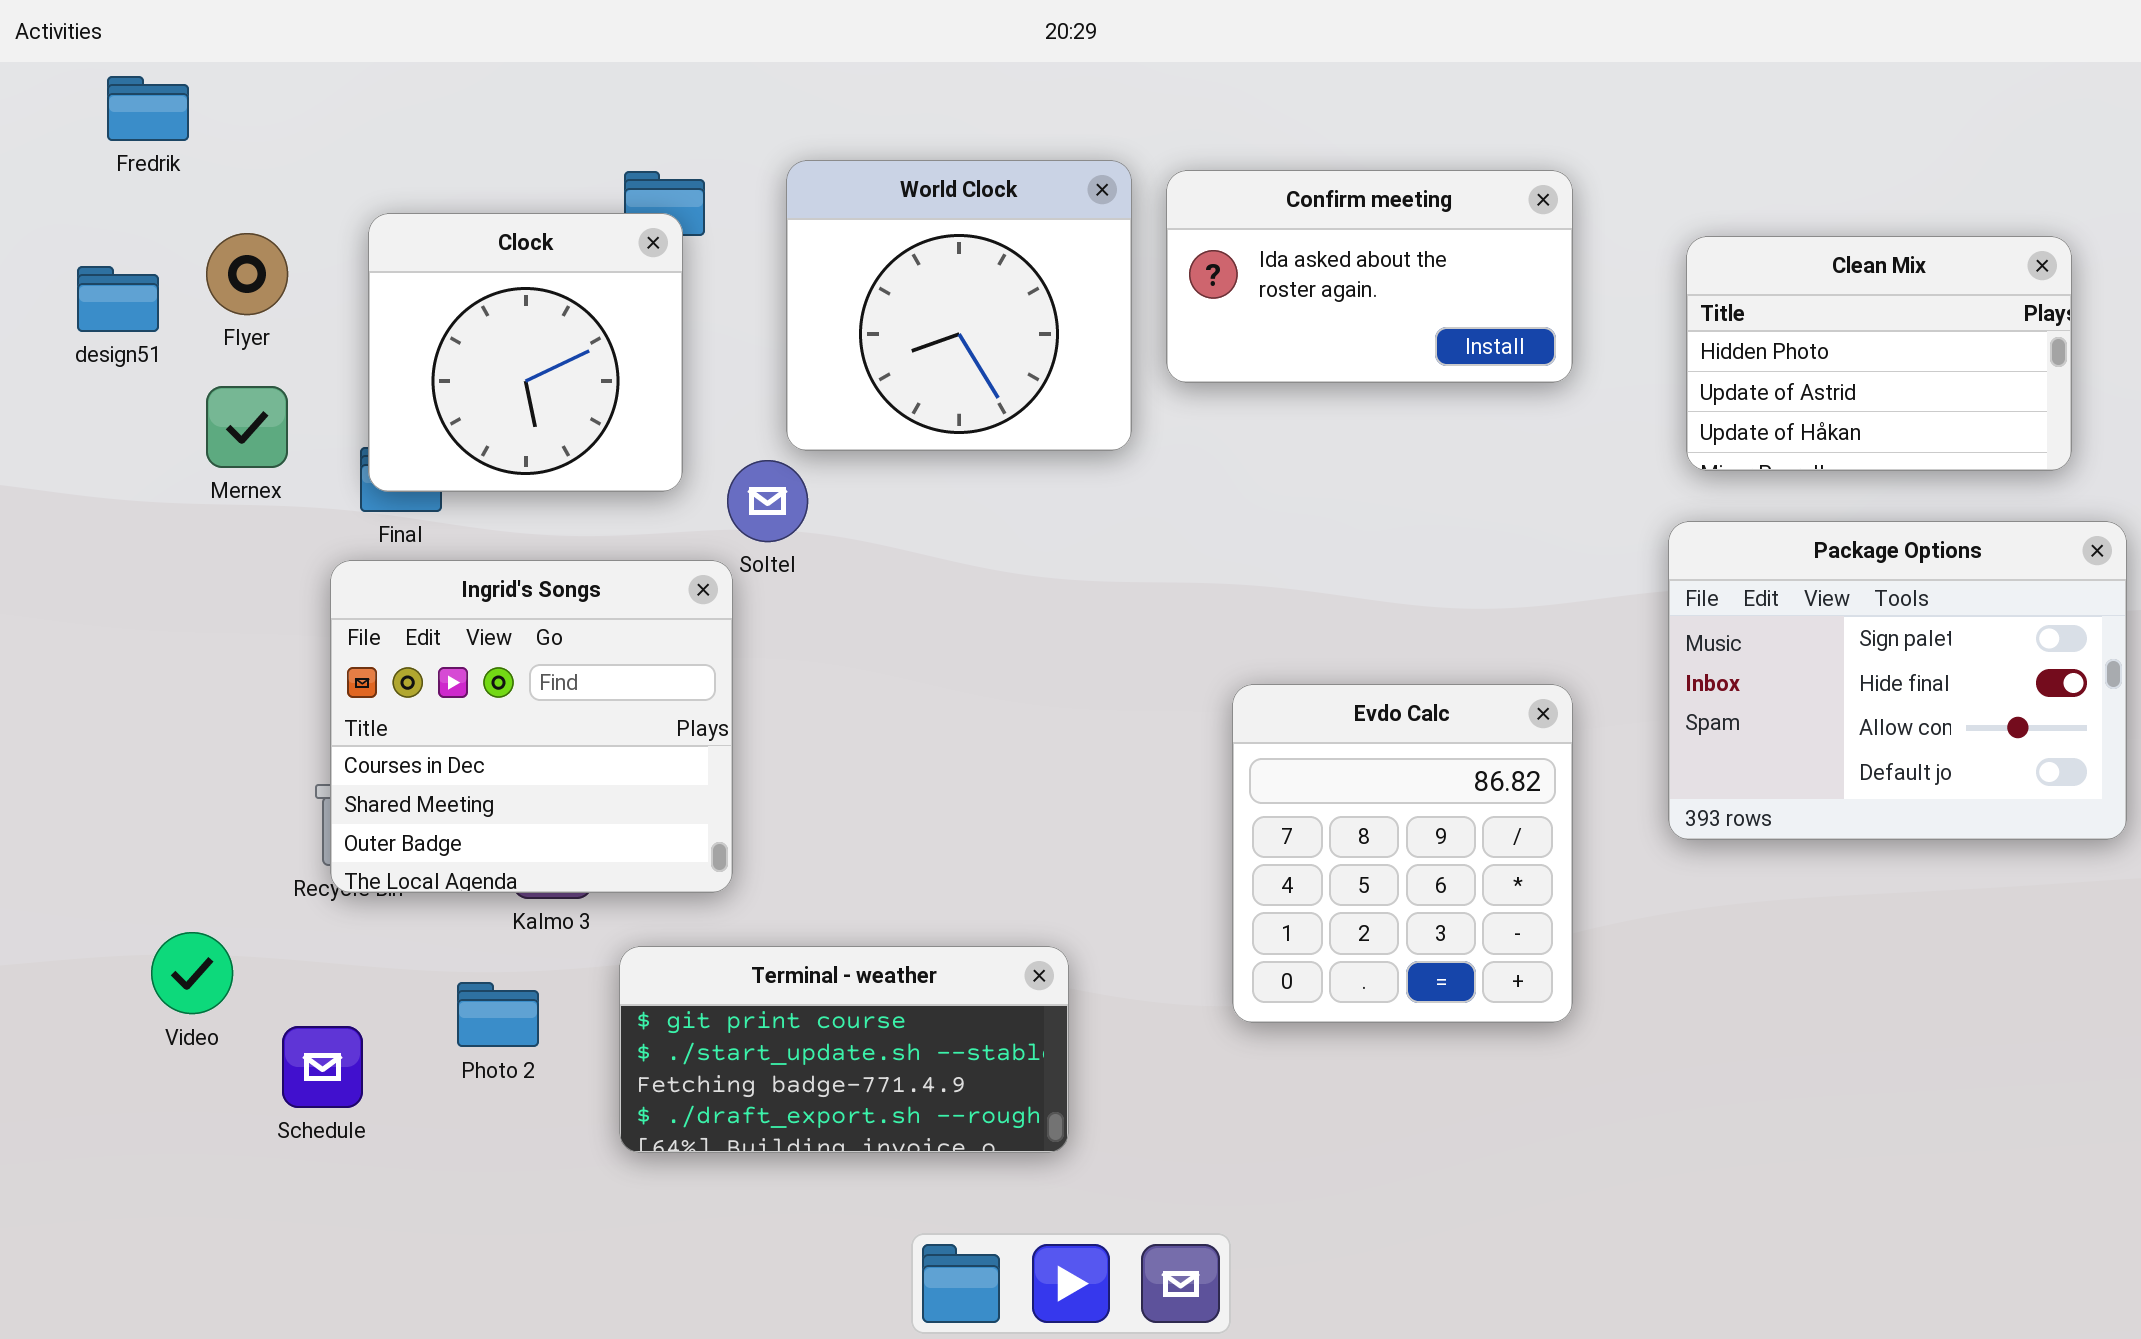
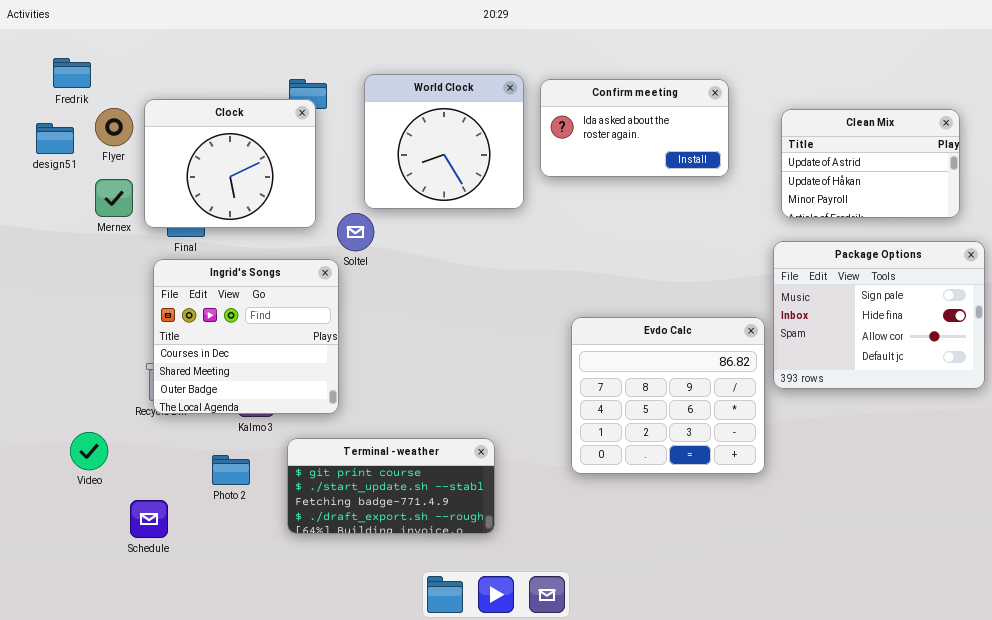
Fredrik: [107,76,189,141] -> [53,58,91,88], moved
Clock: [368,213,683,492] -> [144,99,316,228], resized
Clean Mix: [1686,236,2072,471] -> [781,109,960,218], scrolled down 1 row
Evdo Calc: [1232,684,1573,1023] -> [571,317,765,474], resized
Schedule: [282,1026,363,1108] -> [130,500,168,538], moved

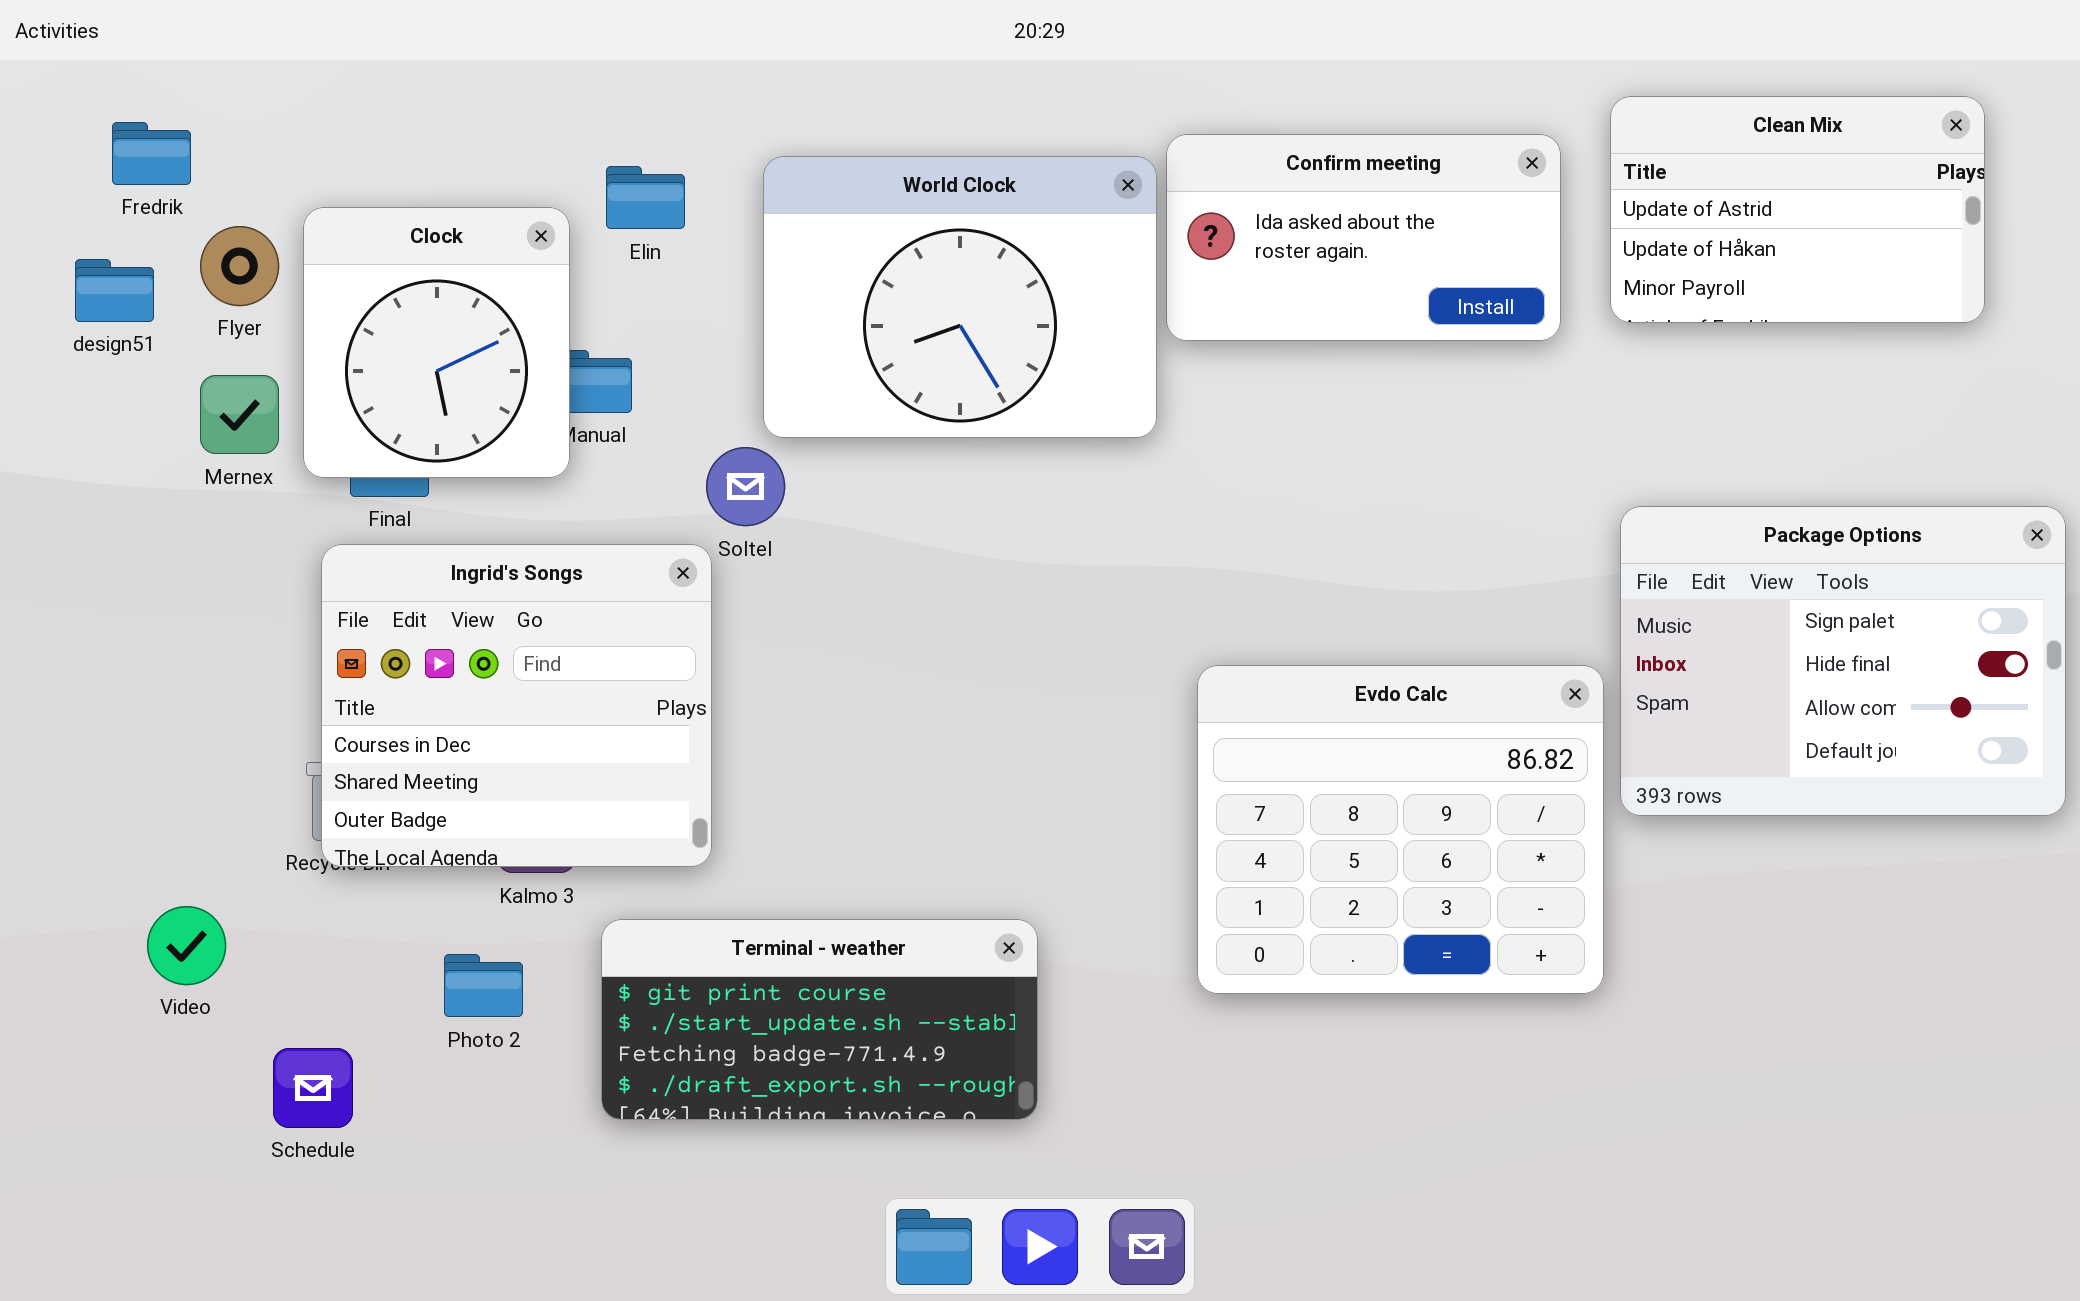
World Clock: [364,74,524,209] -> [763,156,1157,438], resized
Confirm meeting: [540,79,729,177] -> [1166,134,1561,341], moved
Clock: [144,99,316,228] -> [303,207,570,478], resized
Clean Mix: [781,109,960,218] -> [1610,96,1985,323], moved

